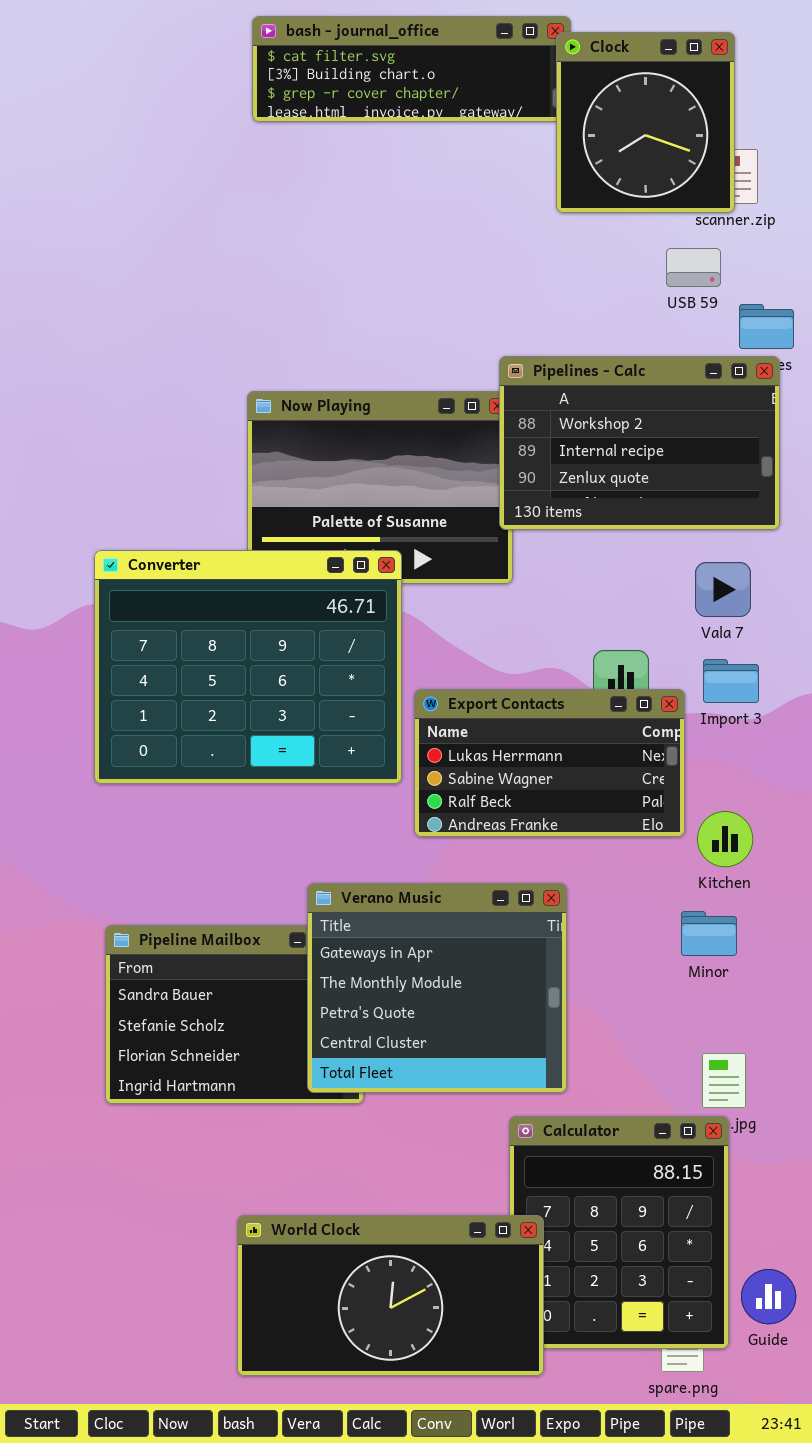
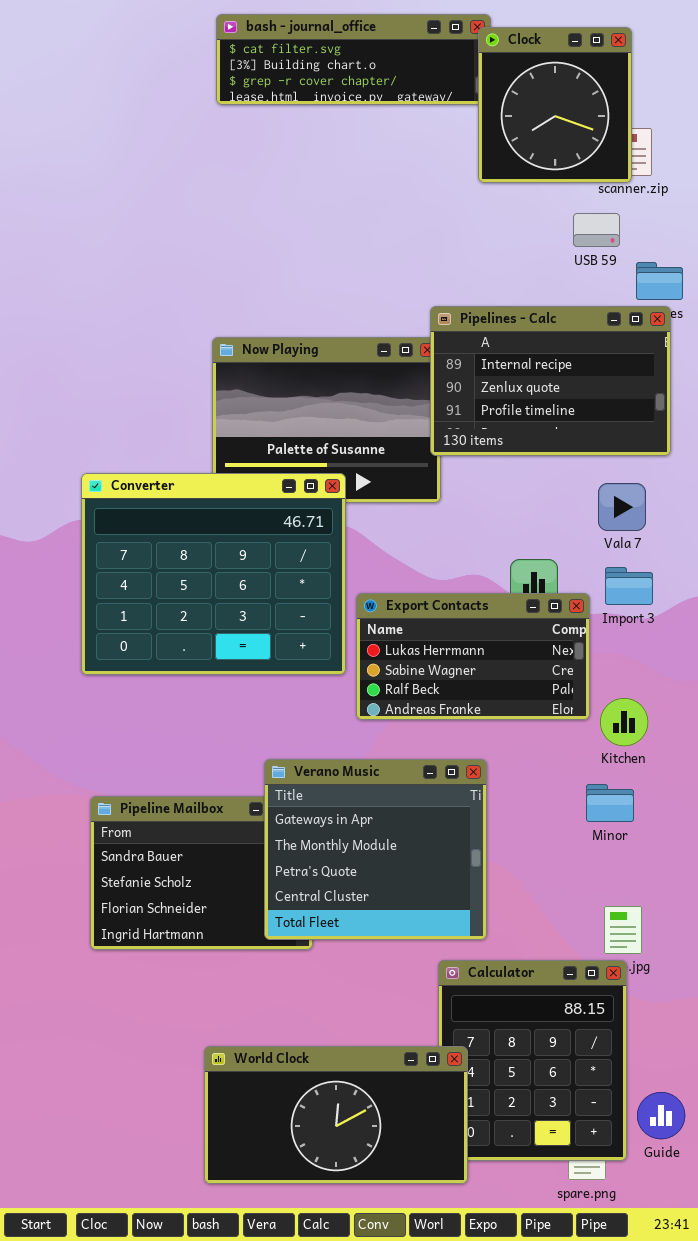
Pipelines - Calc: [499,356,780,530] -> [430,306,671,456], scrolled down 1 row

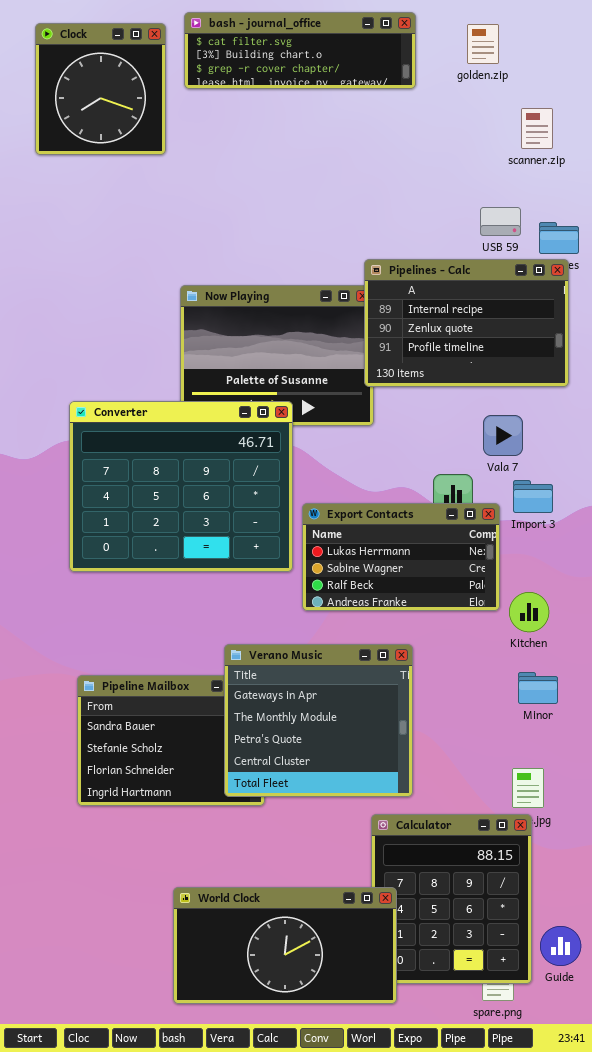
Clock: [478,27,632,183] -> [35,23,166,155], moved
USB 59: [573,213,620,247] -> [480,207,521,236], moved
Vala 7: [598,483,646,531] -> [483,415,523,456], moved
Minor: [586,784,634,822] -> [518,672,558,704], moved

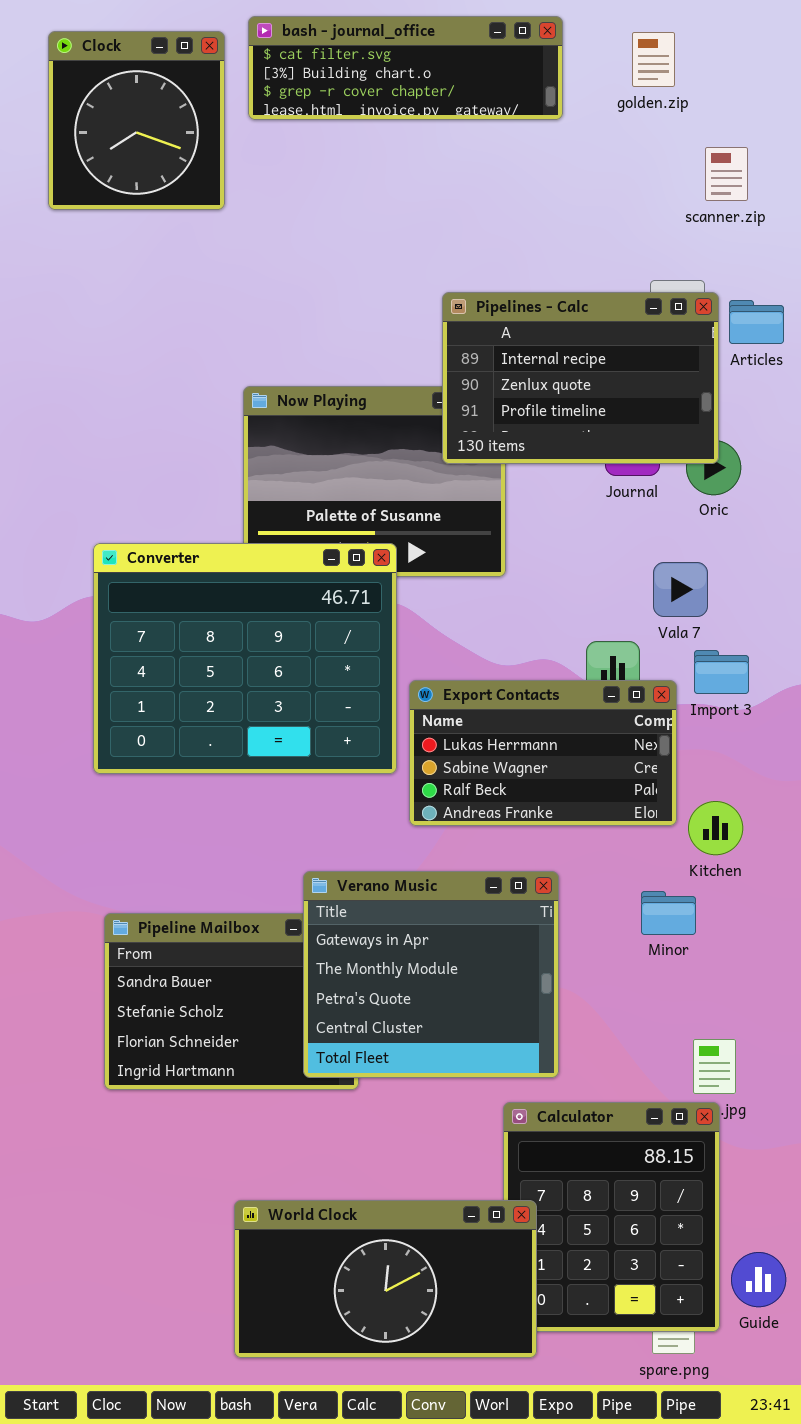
Pipelines - Calc: [364,259,569,387] -> [442,292,719,464], moved
Minor: [518,672,558,704] -> [641,891,696,935], moved

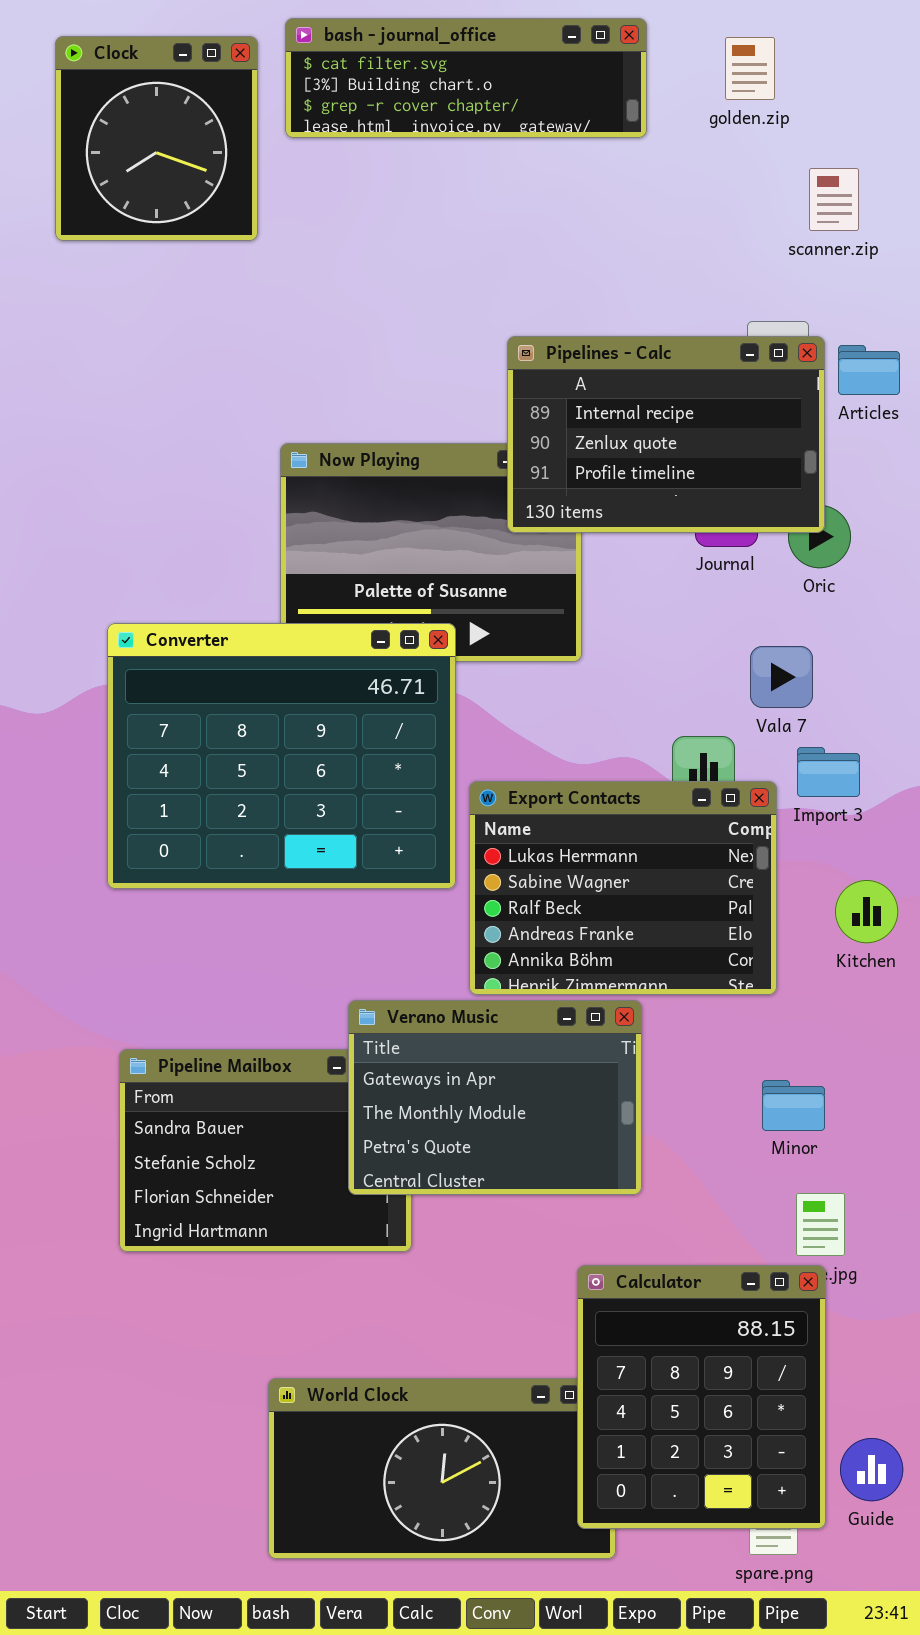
Export Contacts: [409,680,677,826] -> [469,781,777,995], resized
Kitchen: [688,801,743,855] -> [835,880,898,943], moved
Verano Music: [303,871,559,1078] -> [348,1000,642,1195], resized
Minor: [641,891,696,935] -> [762,1080,825,1131], moved
Calculator: [503,1102,720,1332] -> [577,1265,826,1529], raised

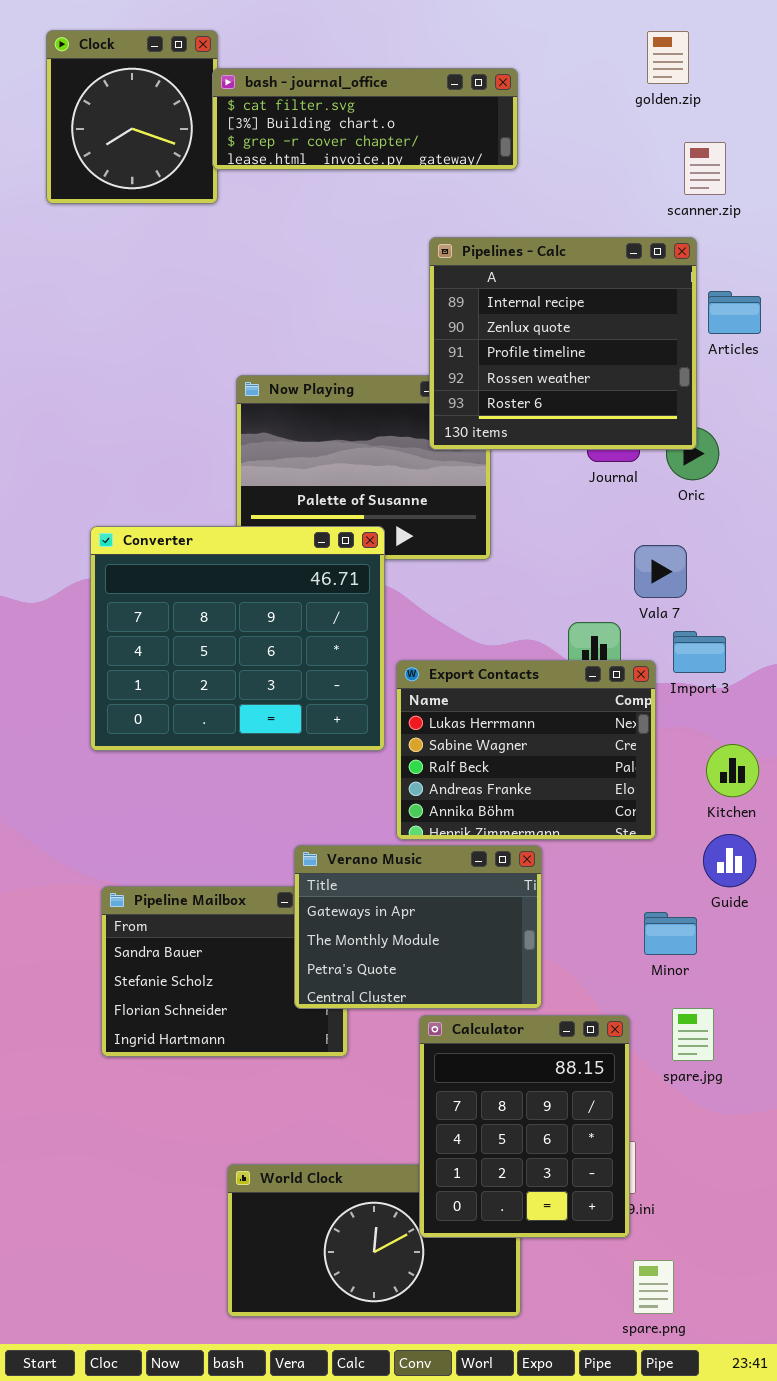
bash - journal_office: [285,18,647,138] -> [212,68,518,170], moved
golden.zip: [725,37,775,100] -> [647,31,689,84], moved
Pipelines - Calc: [507,336,825,533] -> [429,237,697,450], resized
Calculator: [577,1265,826,1529] -> [419,1015,630,1238], moved
Guide: [840,1438,903,1501] -> [703,834,756,887], moved

